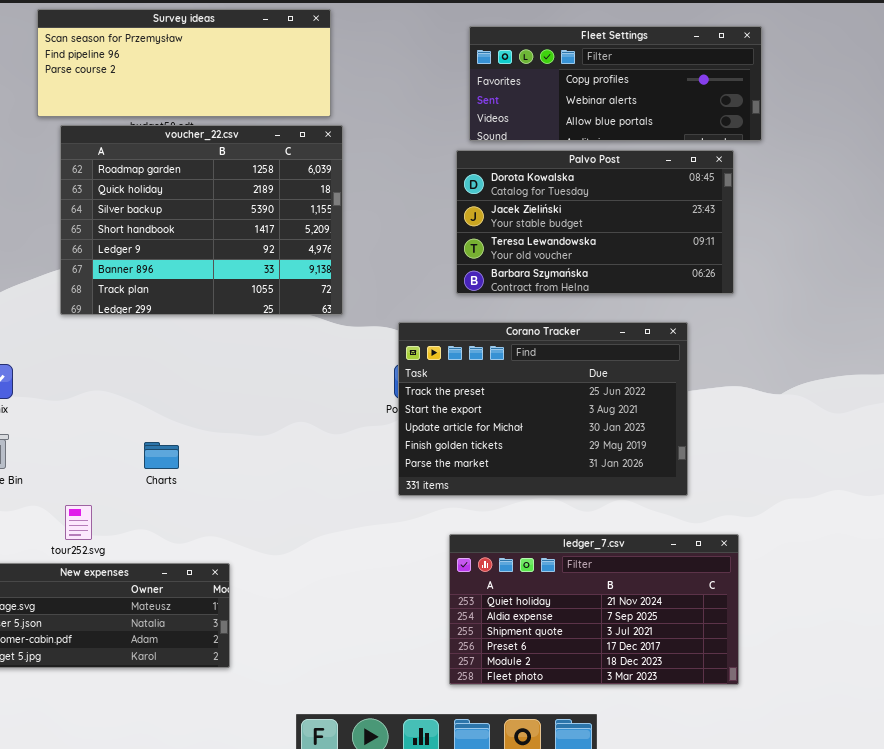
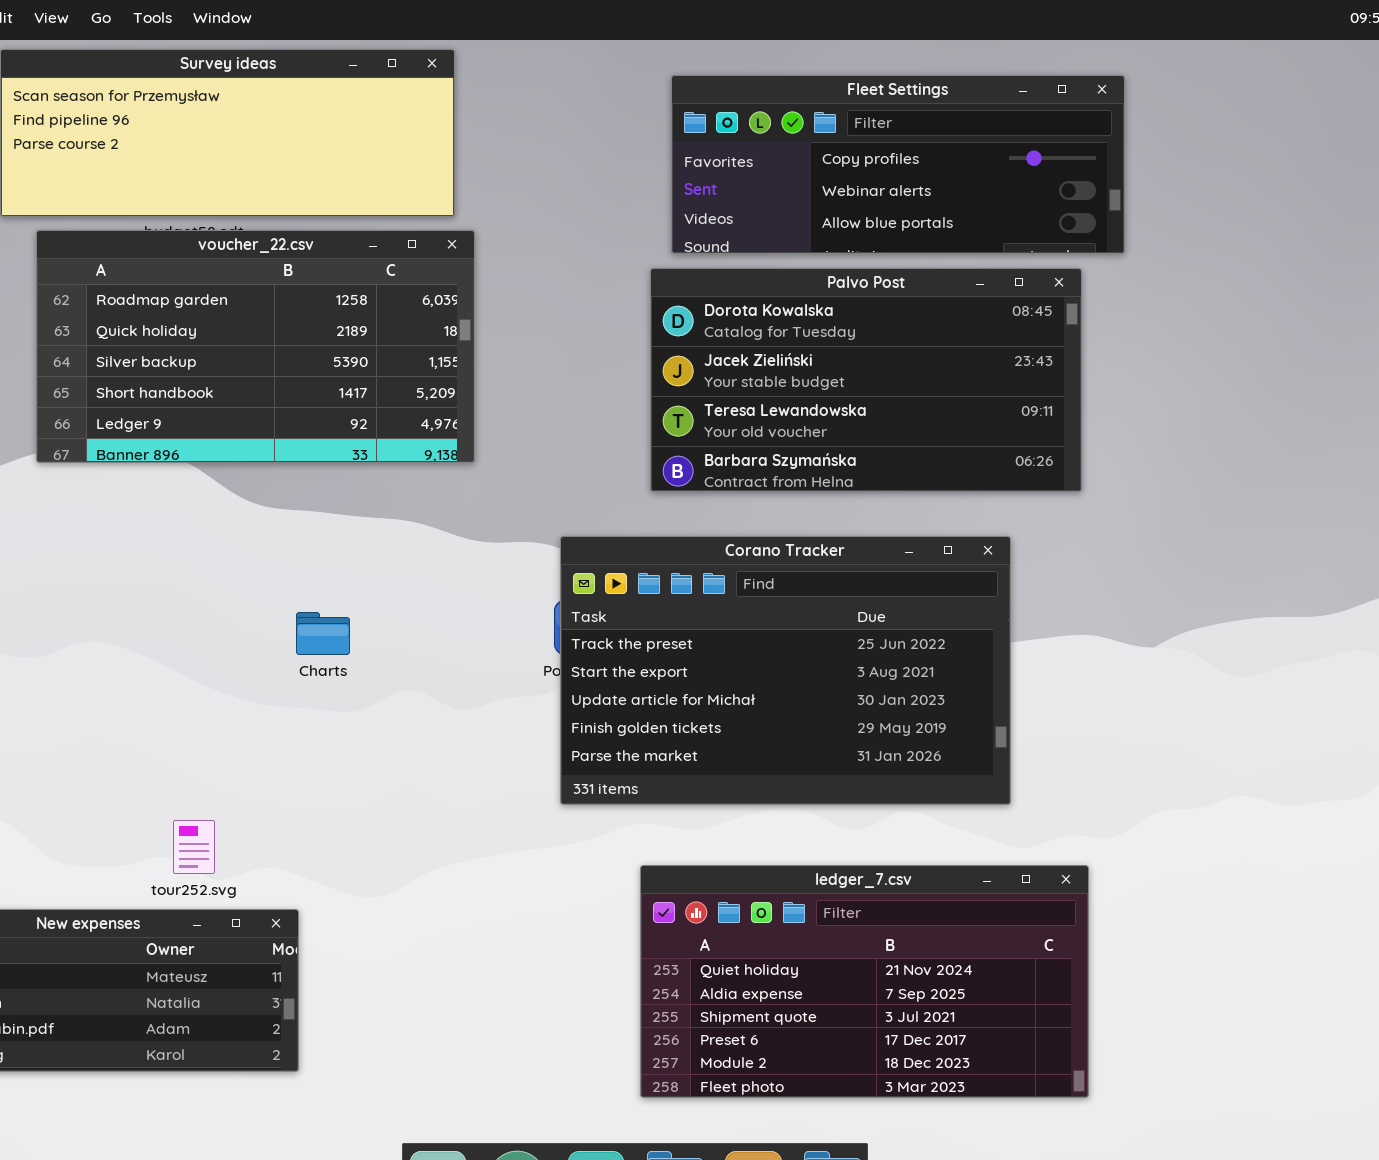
voucher_22.csv: [60,125,343,315] -> [36,230,475,463], resized
Charts: [144,442,179,469] -> [296,612,350,655], moved
tour252.svg: [65,505,92,540] -> [173,820,215,874], moved

